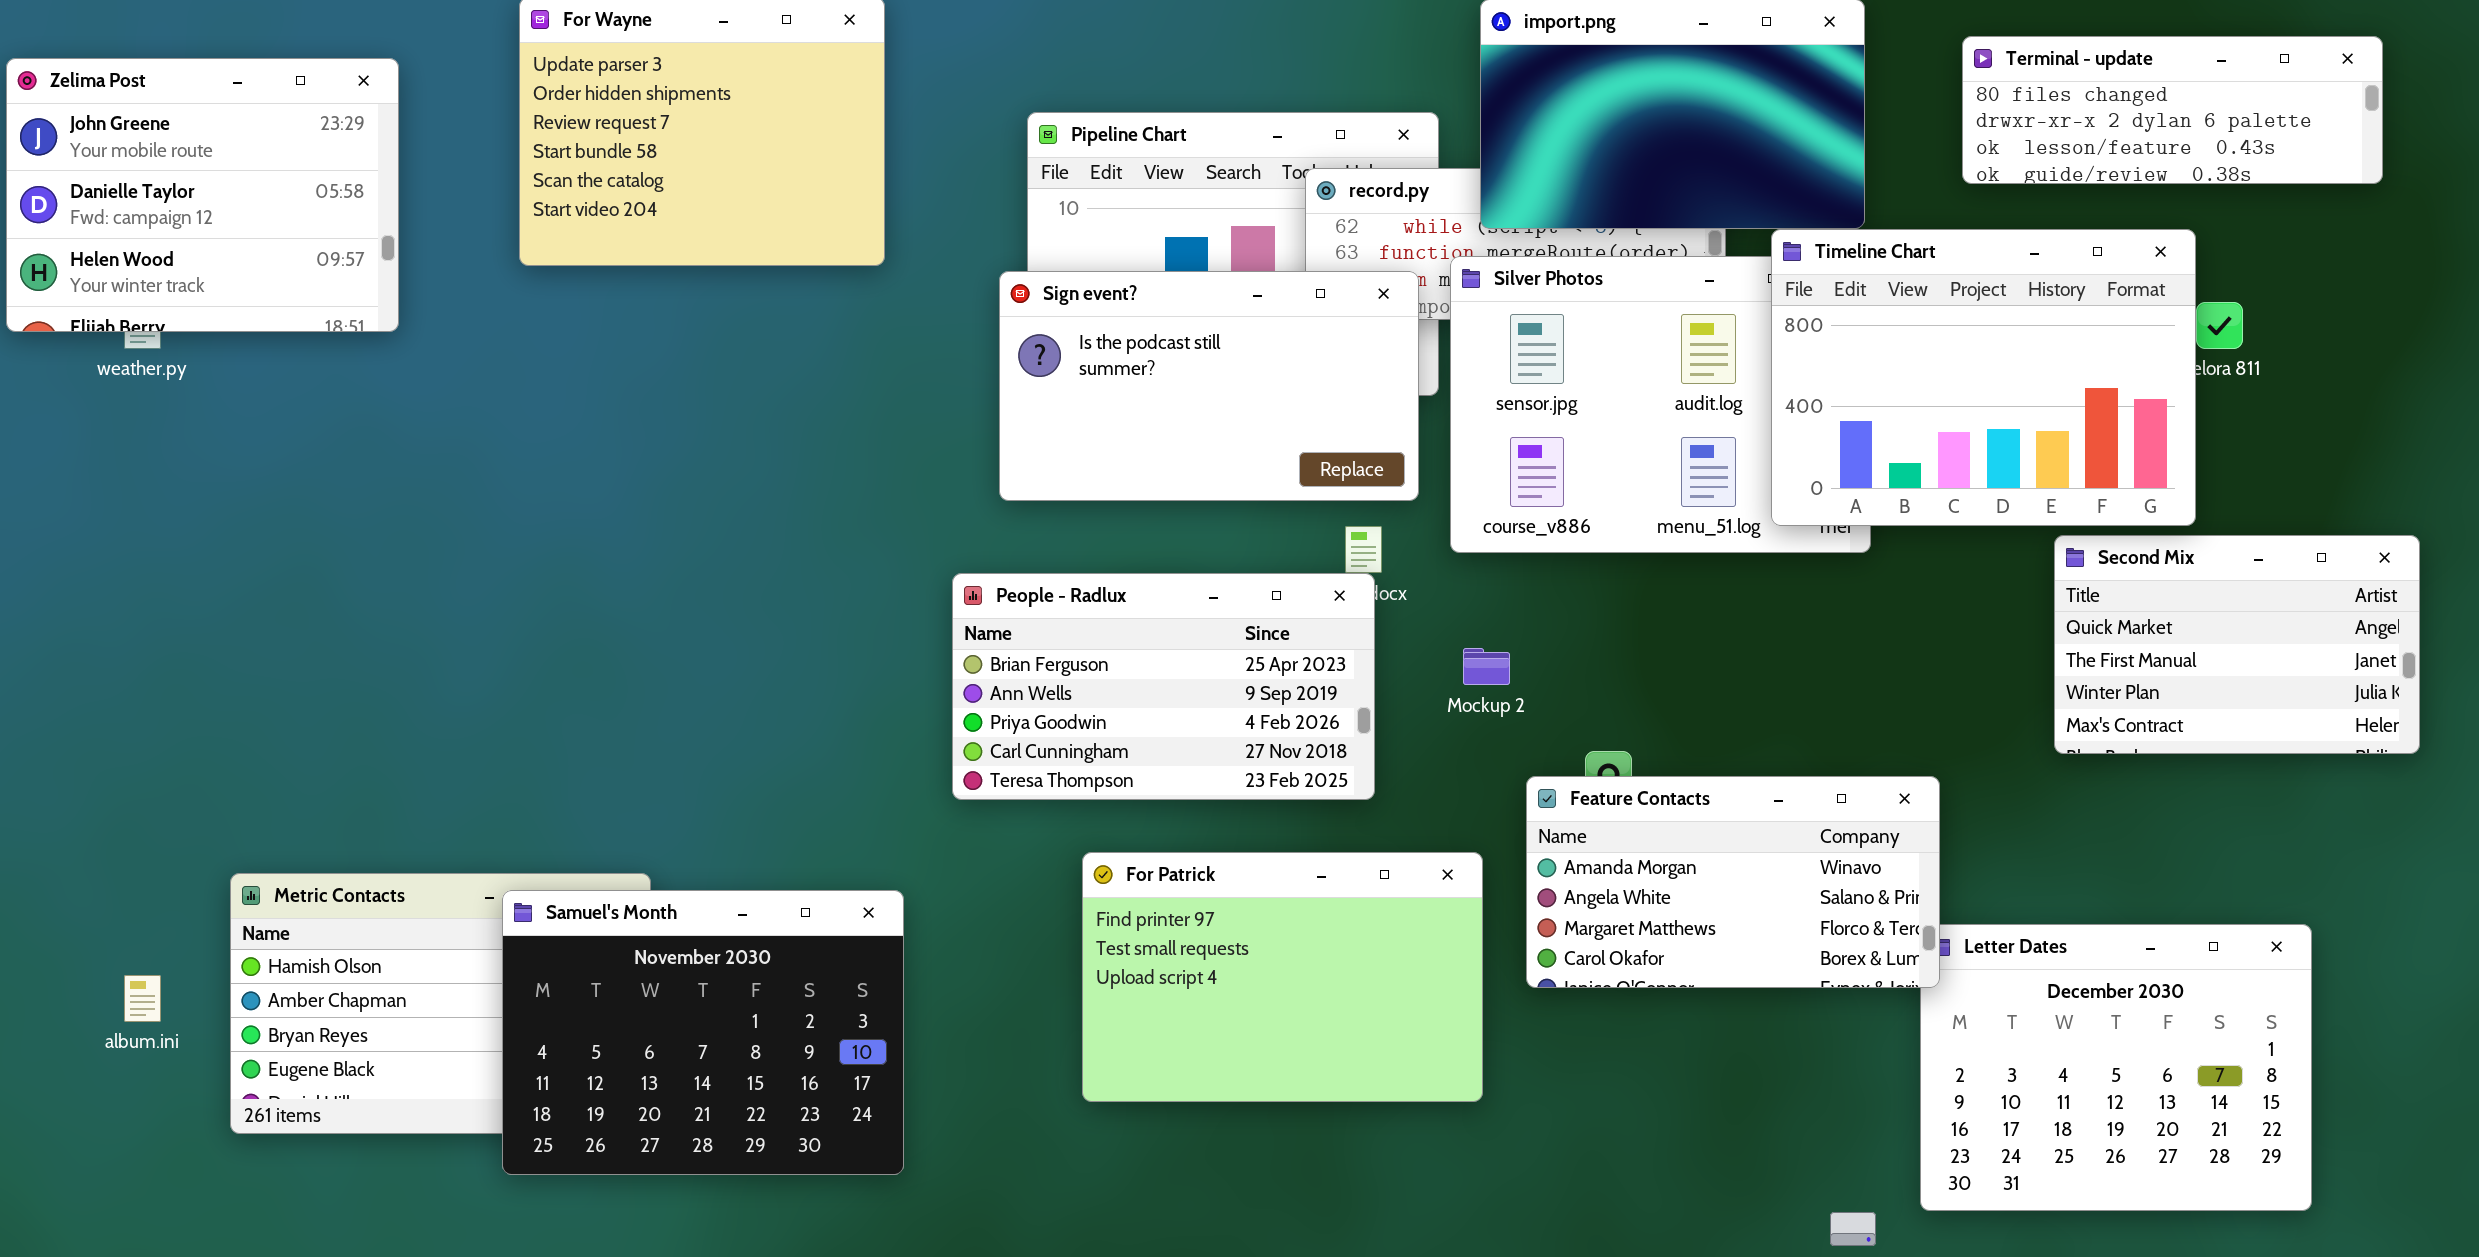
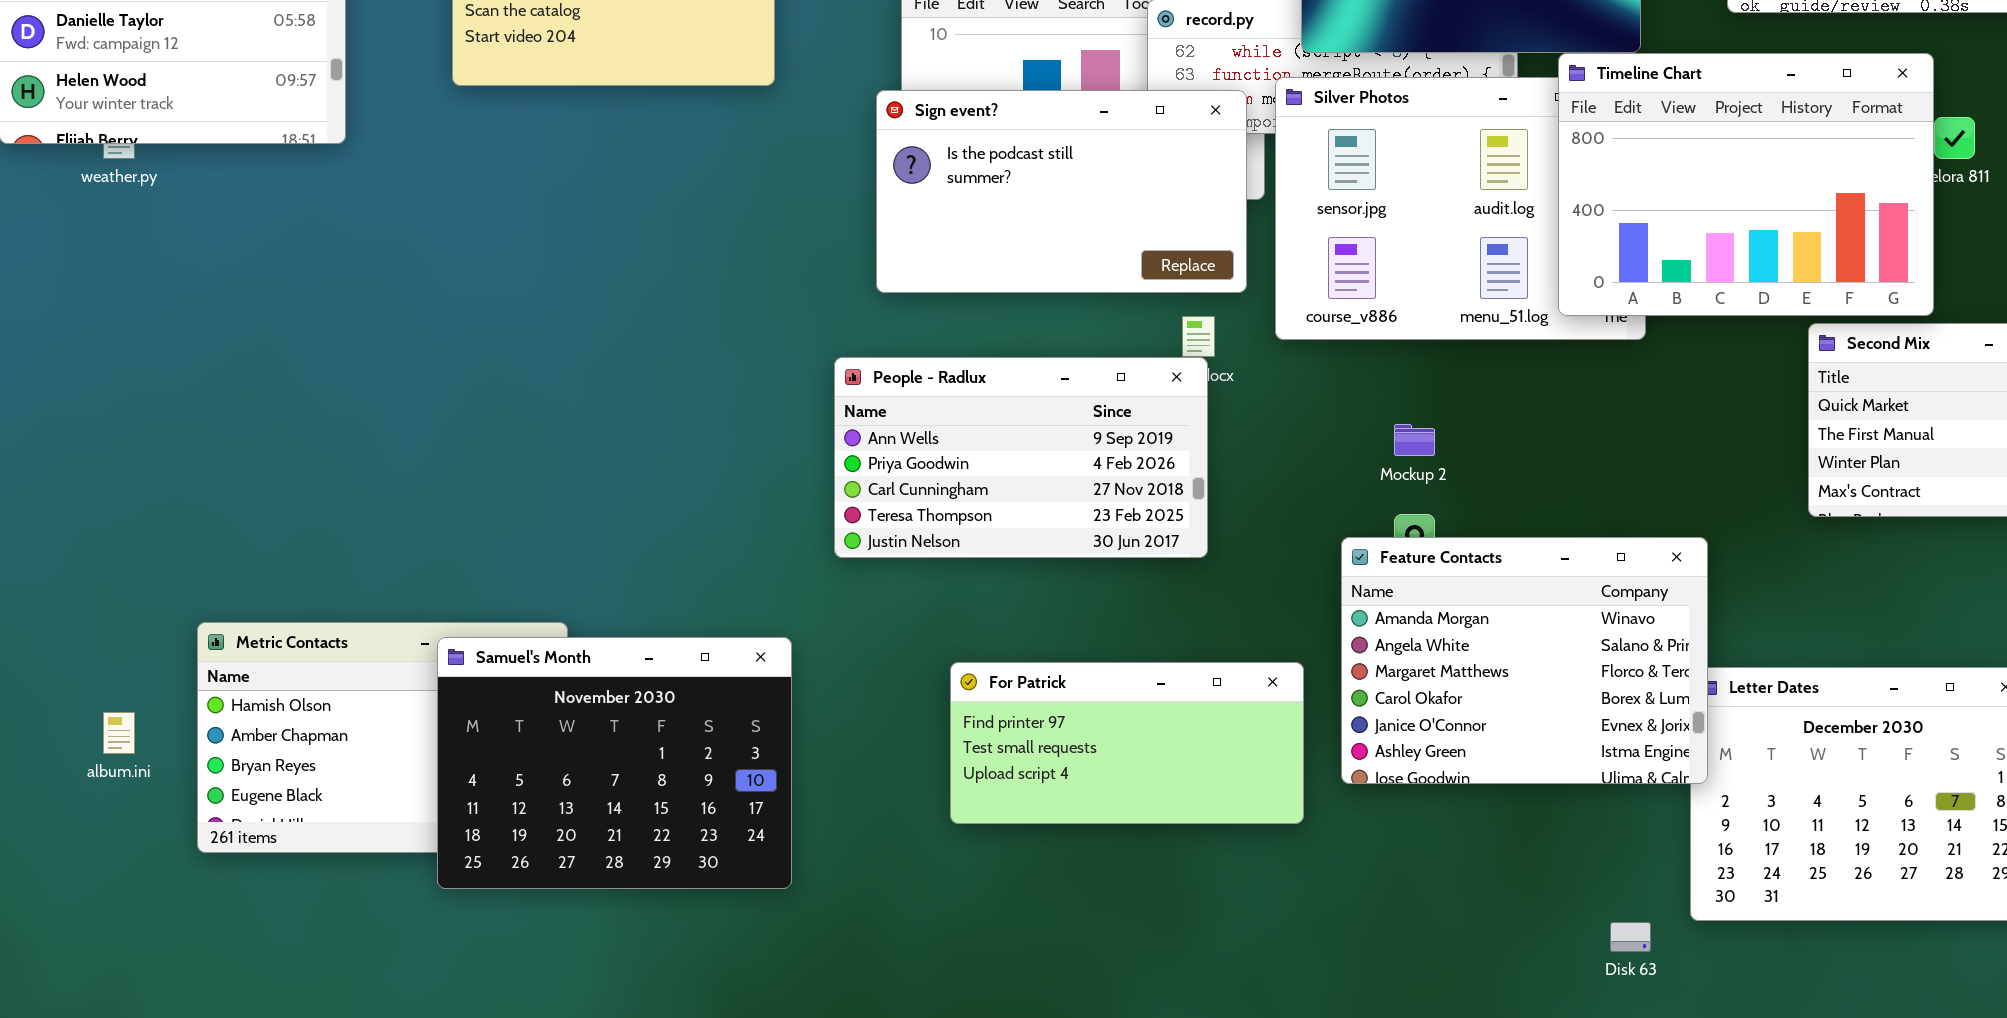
People - Radlux: [952,573,1375,800] -> [834,357,1208,558], scrolled down 1 row
Mockup 2: [1463,648,1510,685] -> [1394,424,1435,456], moved
Feature Contacts: [1526,776,1940,988] -> [1341,537,1708,784], resized
For Patrick: [1082,852,1483,1102] -> [950,662,1304,824], resized

